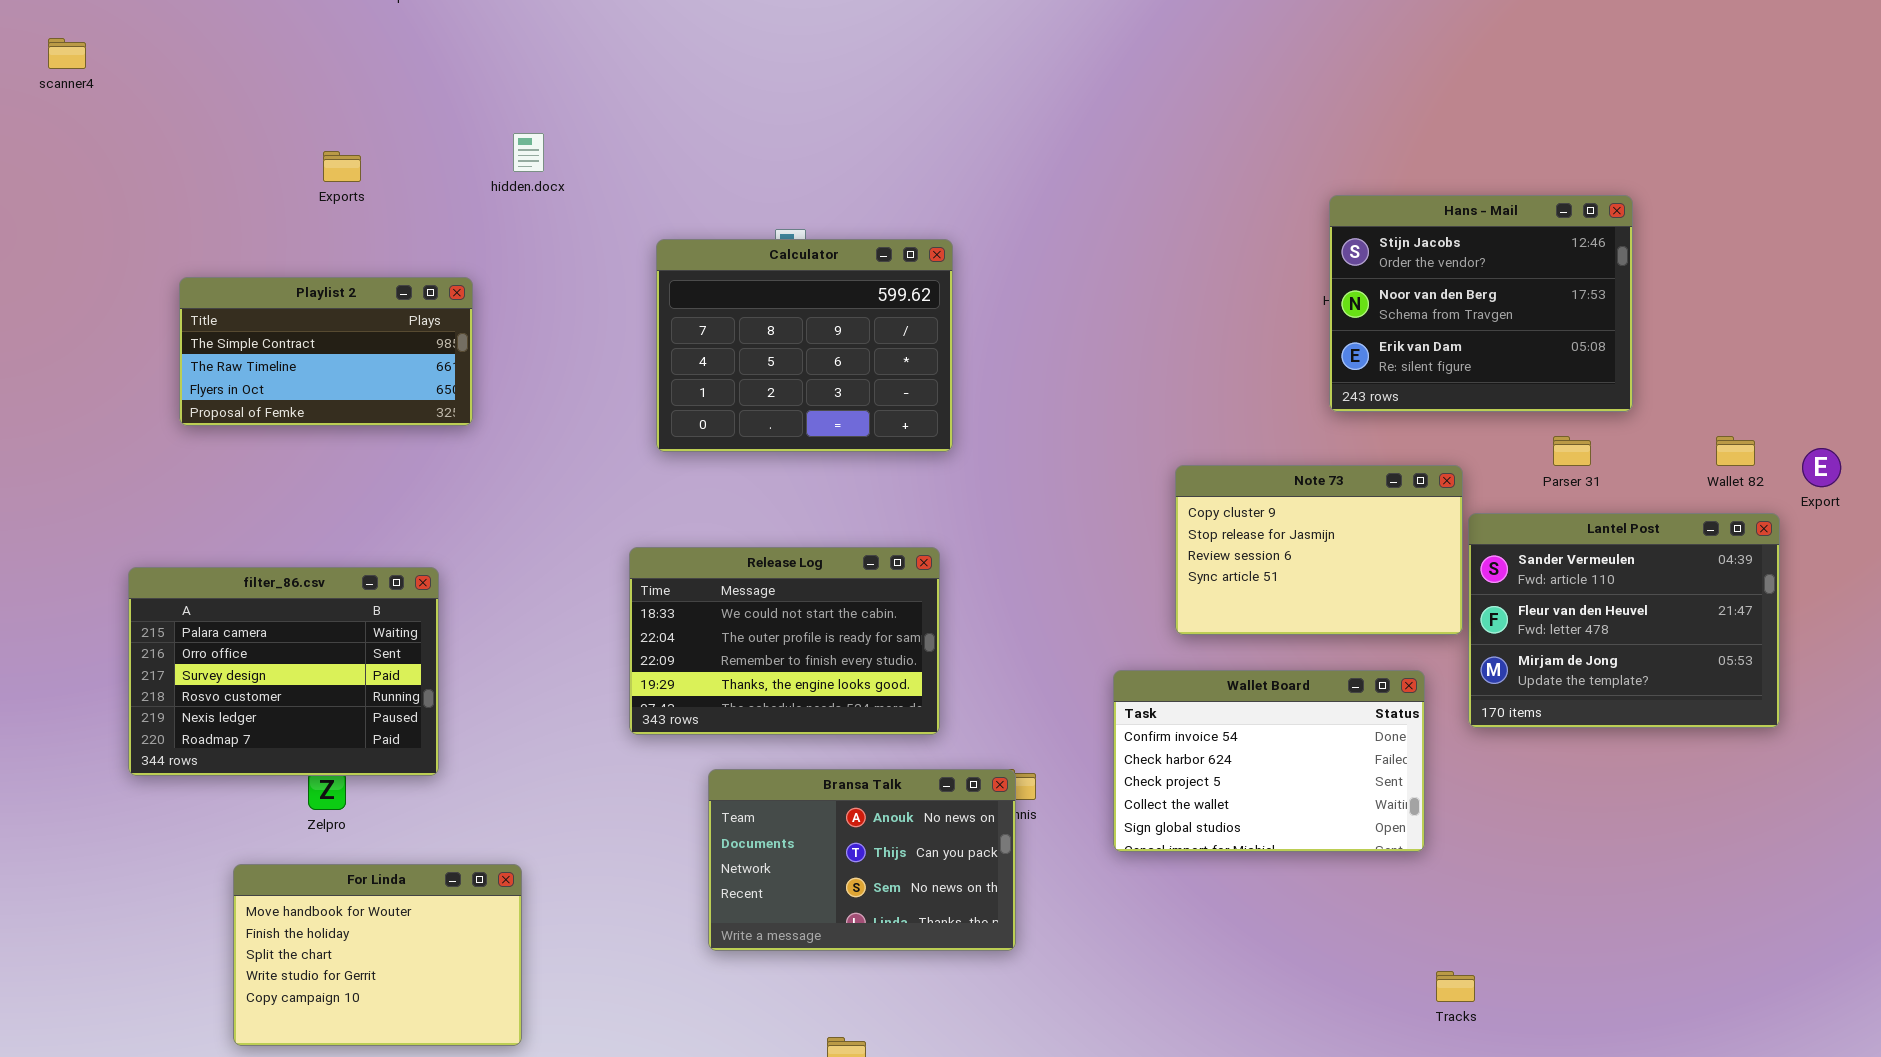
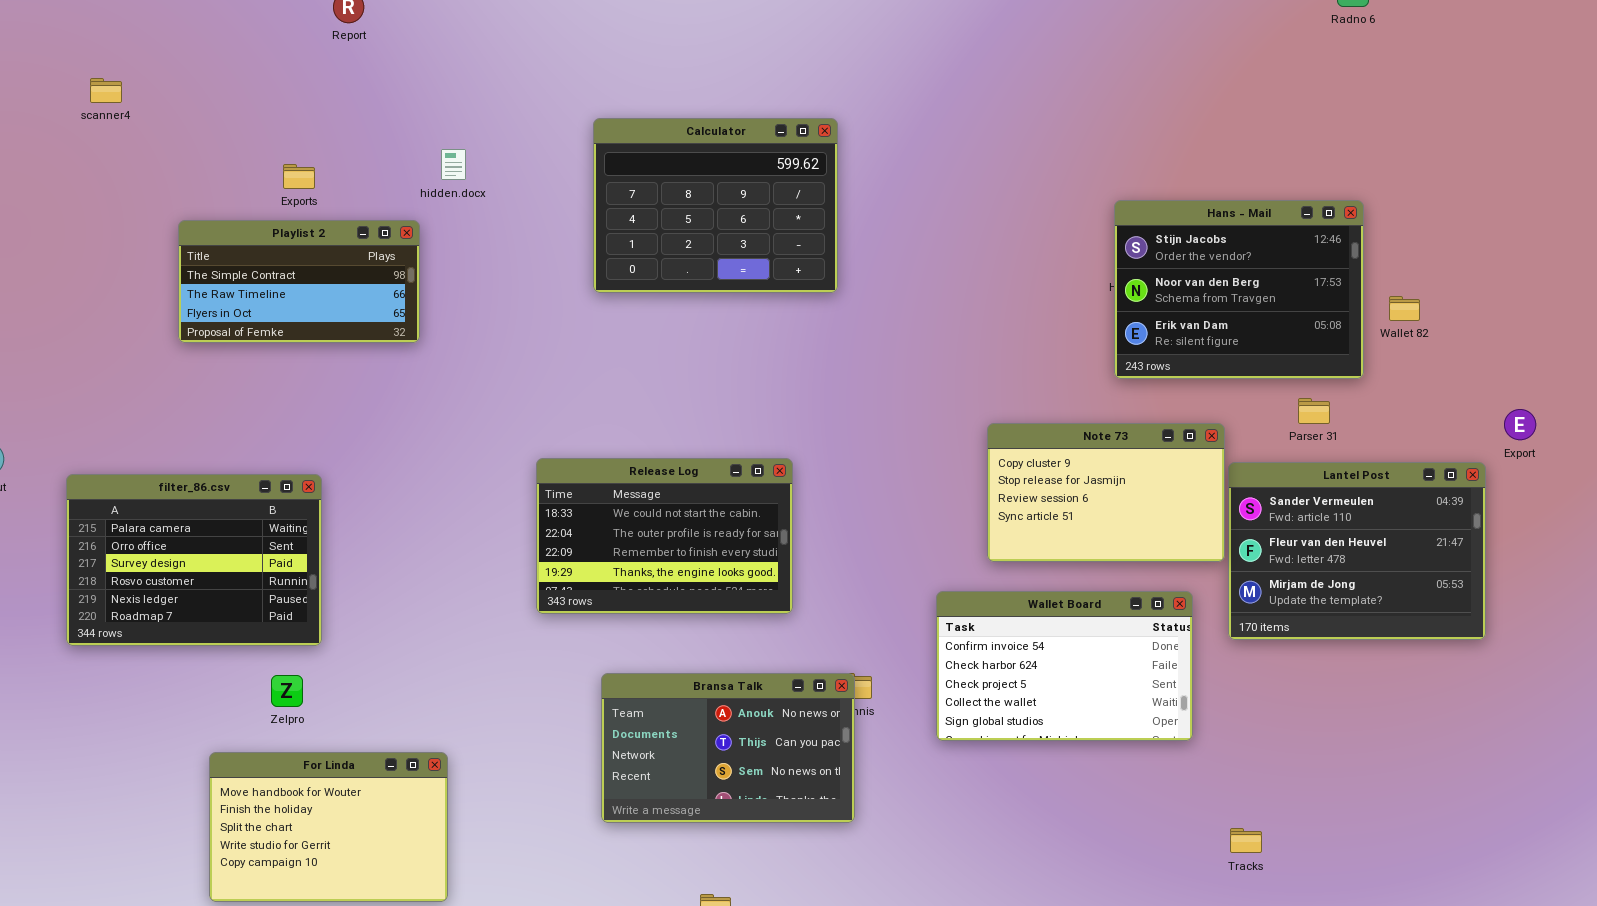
scanner4: [48,38,86,69] -> [90,78,122,103], moved
Calculator: [656,239,953,452] -> [593,118,838,293], moved
Playlist 2: [179,277,473,426] -> [178,220,420,343], moved
Wallet 82: [1716,436,1755,466] -> [1389,296,1420,321], moved
Release Log: [629,547,940,735] -> [536,458,793,614], moved
filter_86.csv: [128,567,439,776] -> [66,474,322,646], moved
Tracks: [1436,971,1475,1002] -> [1230,828,1262,853], moved

